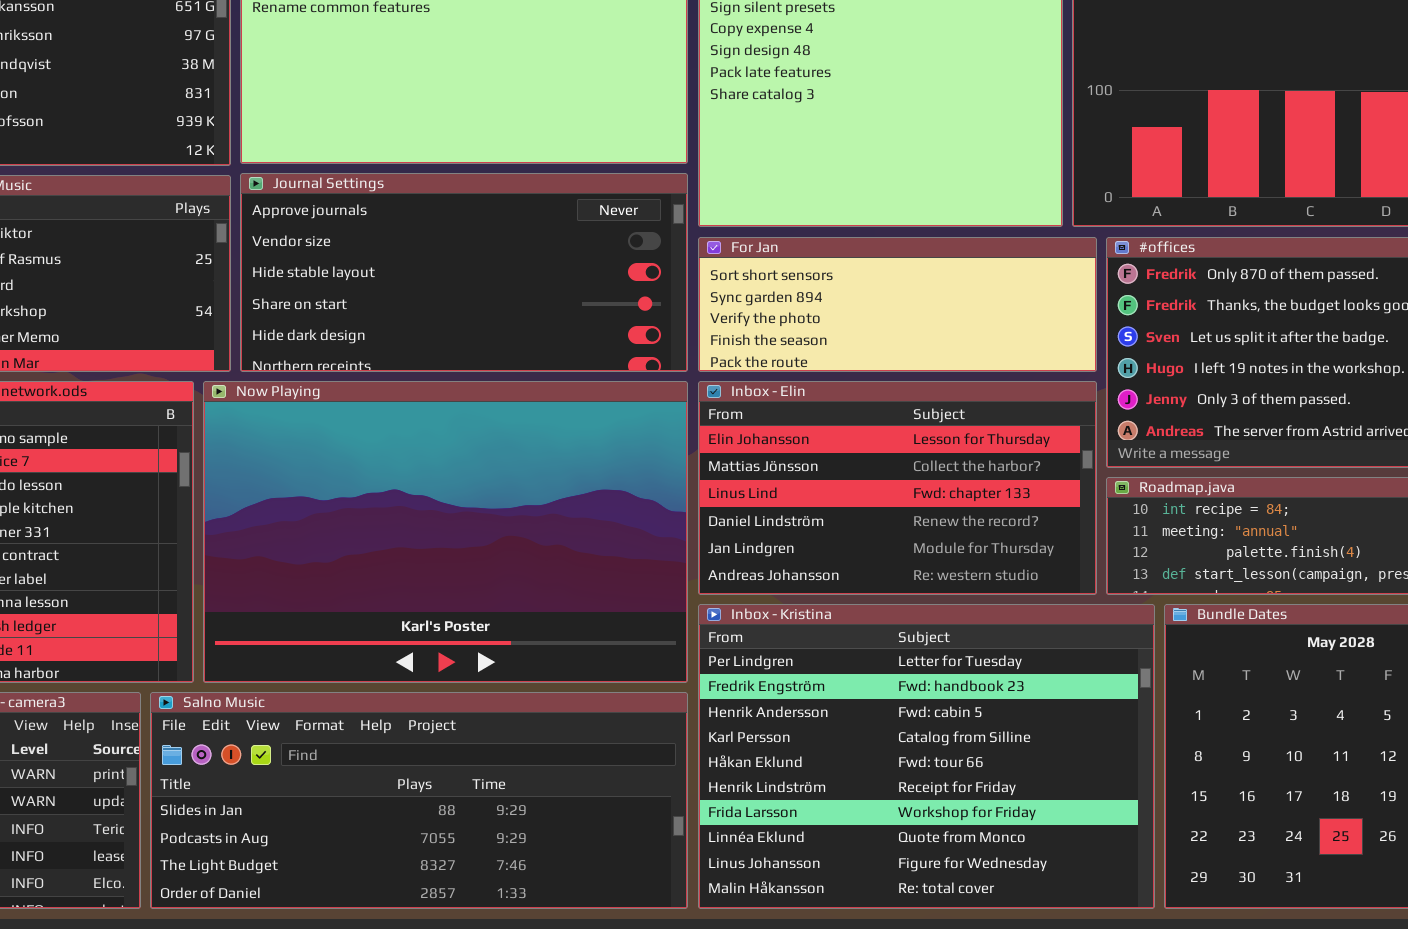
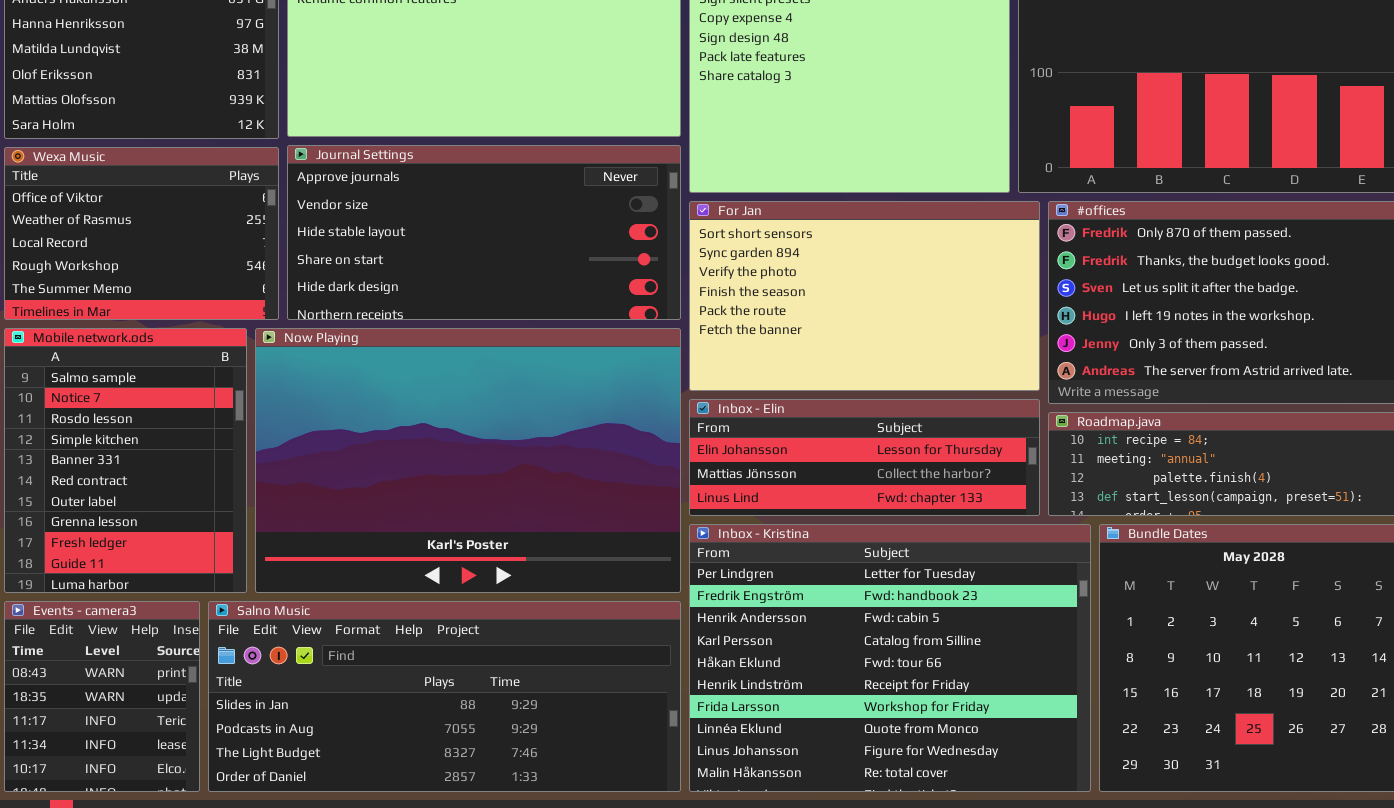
For Jan: [698,237,1097,372] -> [689,201,1040,391], resized
Inbox - Elin: [698,381,1097,595] -> [689,399,1040,516], resized

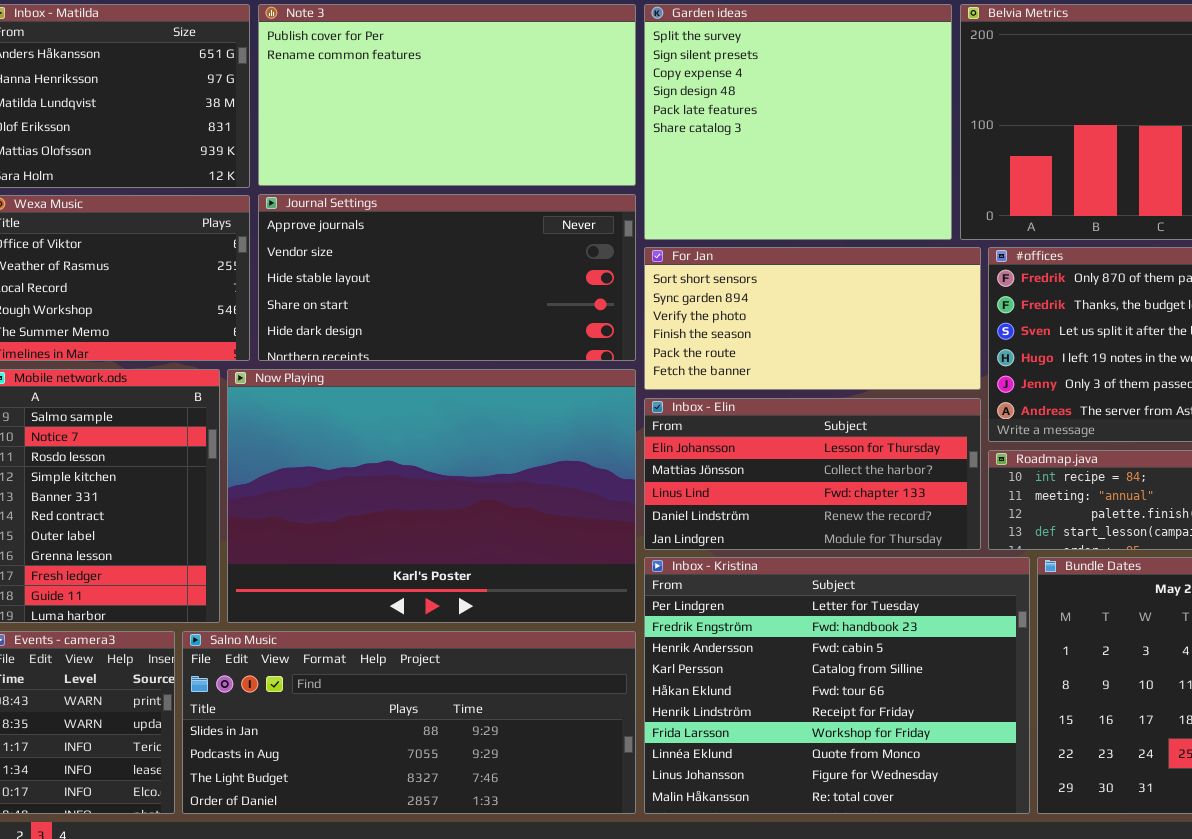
For Jan: [689,201,1040,391] -> [644,247,981,390], resized
Inbox - Elin: [689,399,1040,516] -> [644,398,981,550], resized

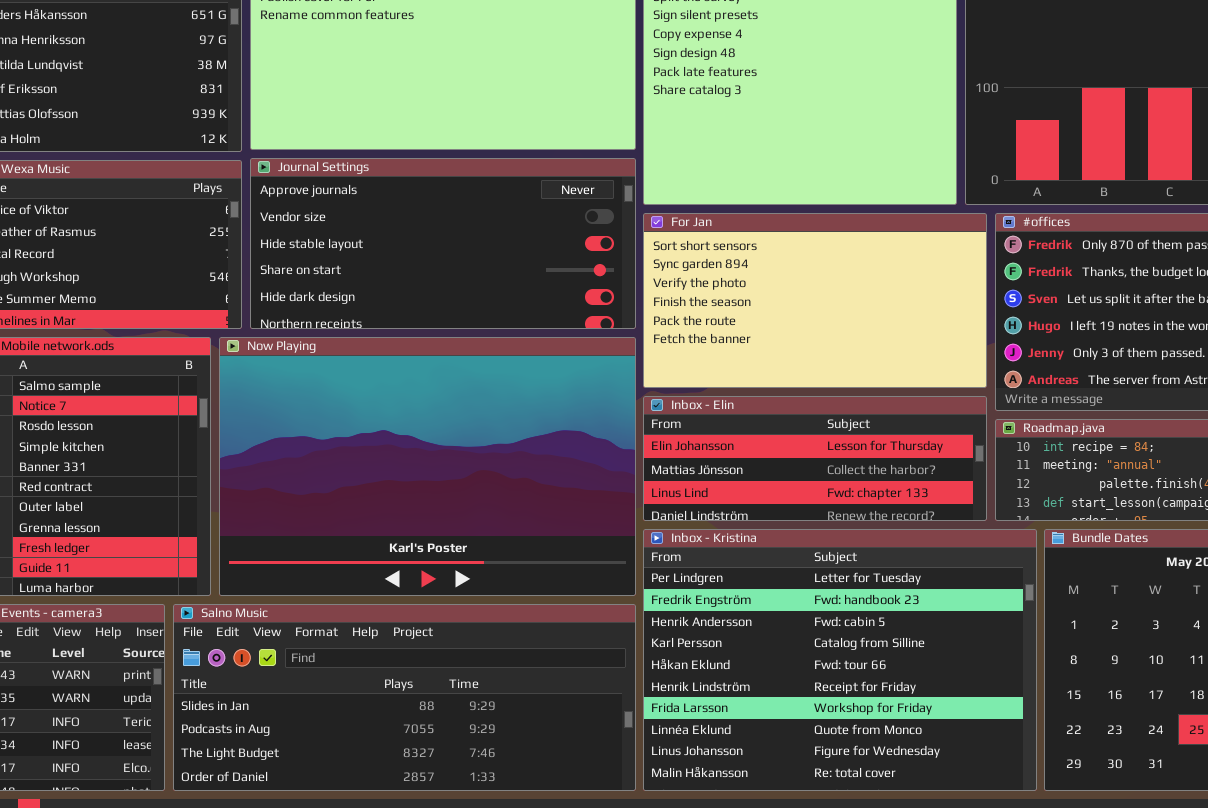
For Jan: [644,247,981,390] -> [643,213,987,388], resized
Inbox - Elin: [644,398,981,550] -> [643,396,987,521], resized

